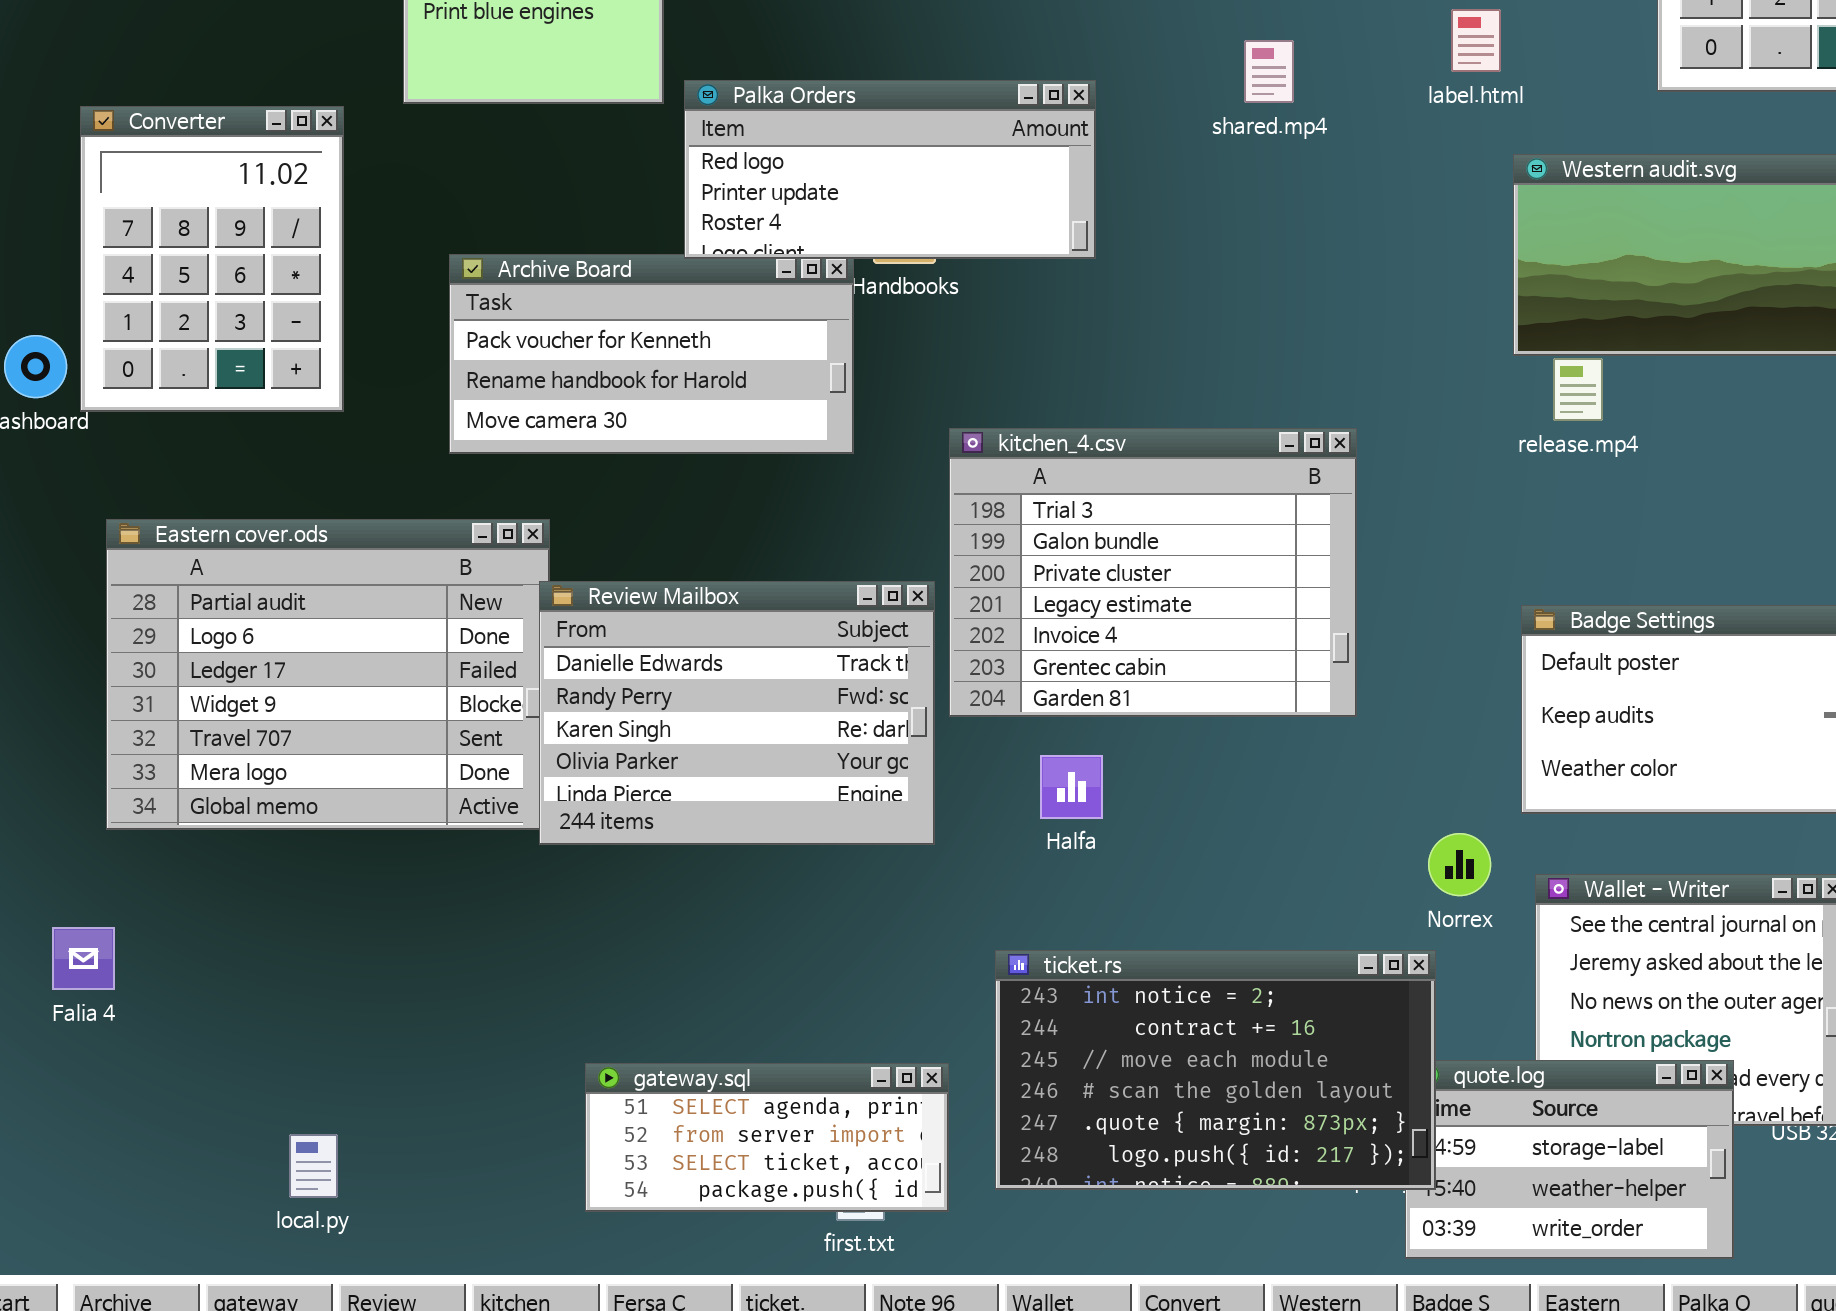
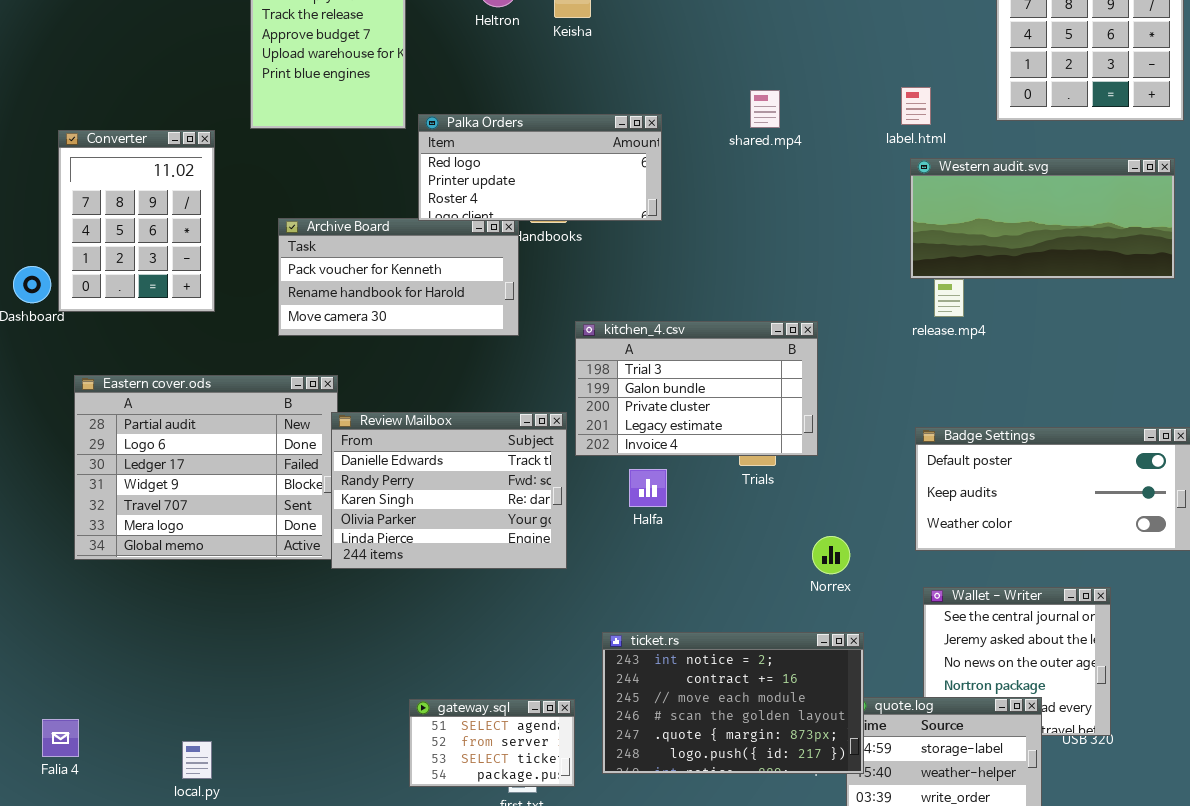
label.html: [1451,9,1501,72] -> [901,87,931,125], moved
kitchen_4.csv: [949,428,1357,717] -> [575,321,818,456], resized
Halfa: [1040,755,1103,819] -> [629,469,667,507], moved
Norrex: [1428,833,1491,896] -> [812,536,850,574], moved
Falia 4: [52,927,115,990] -> [42,719,79,757], moved
gateway.sql: [585,1063,949,1212] -> [409,699,575,787], resized

